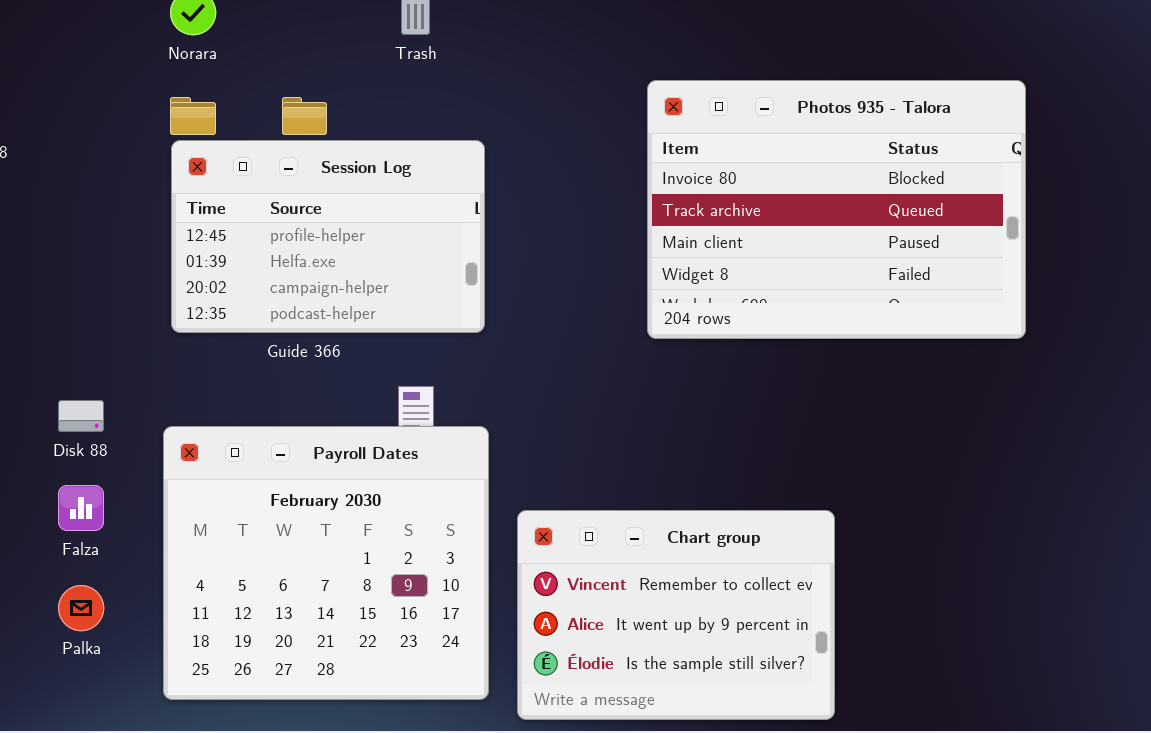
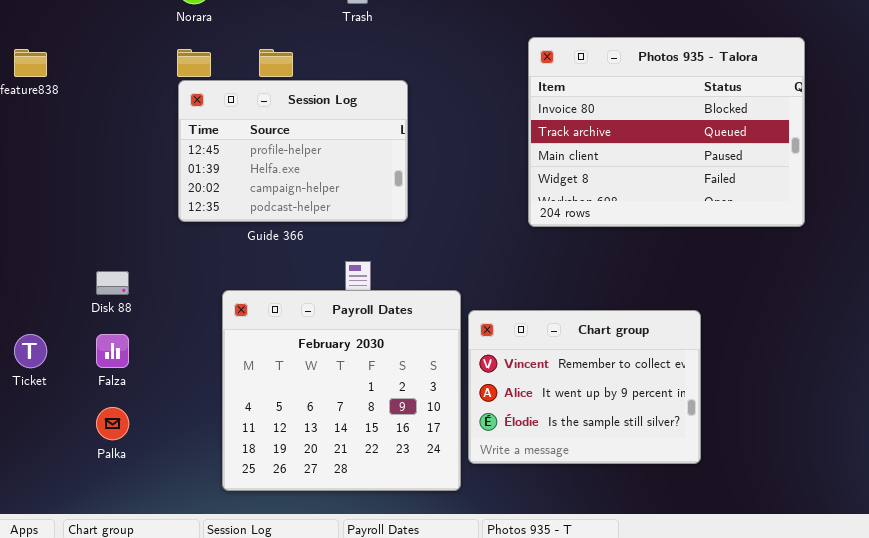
Payroll Dates: [163,426,489,700] -> [222,290,461,491], moved
Chart group: [517,510,835,720] -> [468,310,701,464], moved

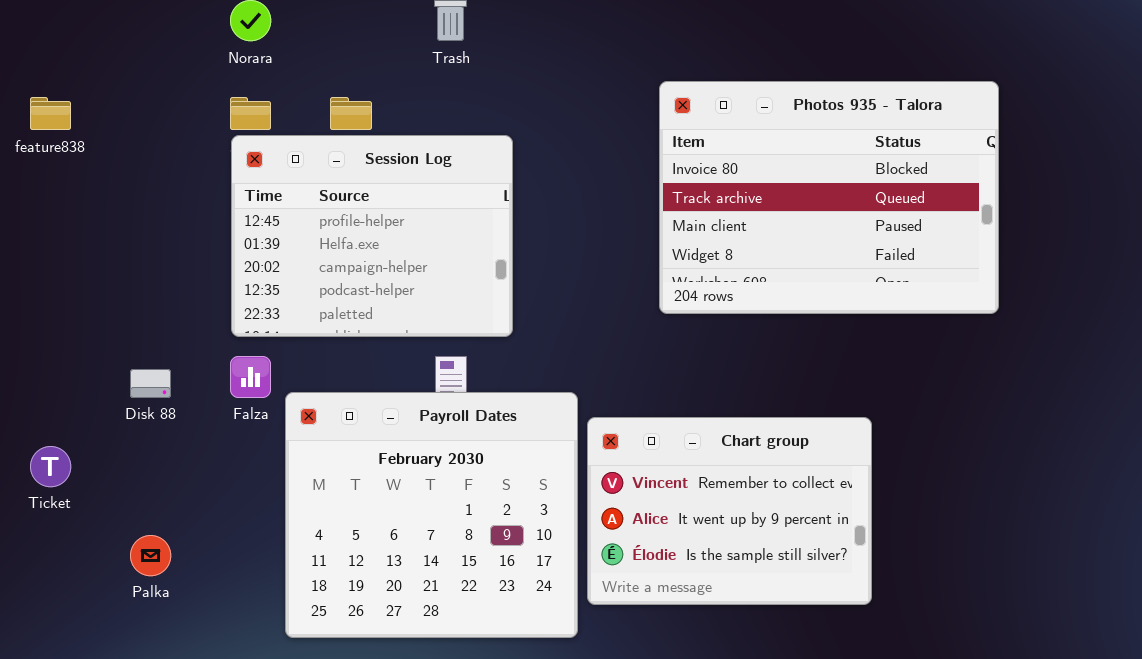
Session Log: [178,80,408,222] -> [231,135,513,337], resized
Falza: [96,334,129,368] -> [230,356,271,398], moved

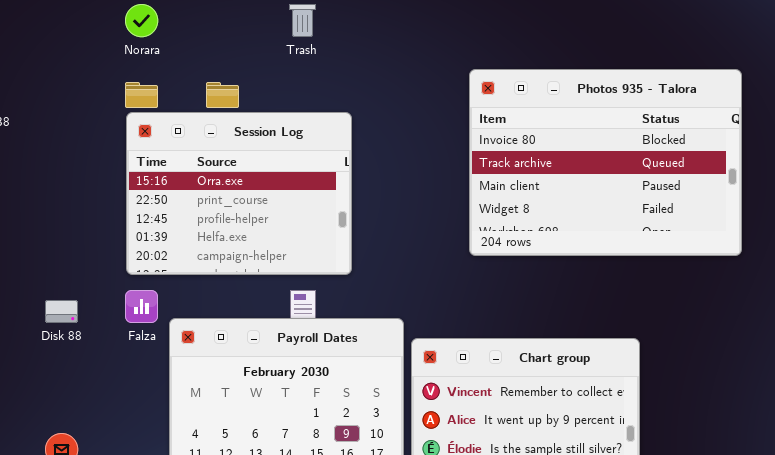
Session Log: [231,135,513,337] -> [126,112,352,275], scrolled up 2 rows

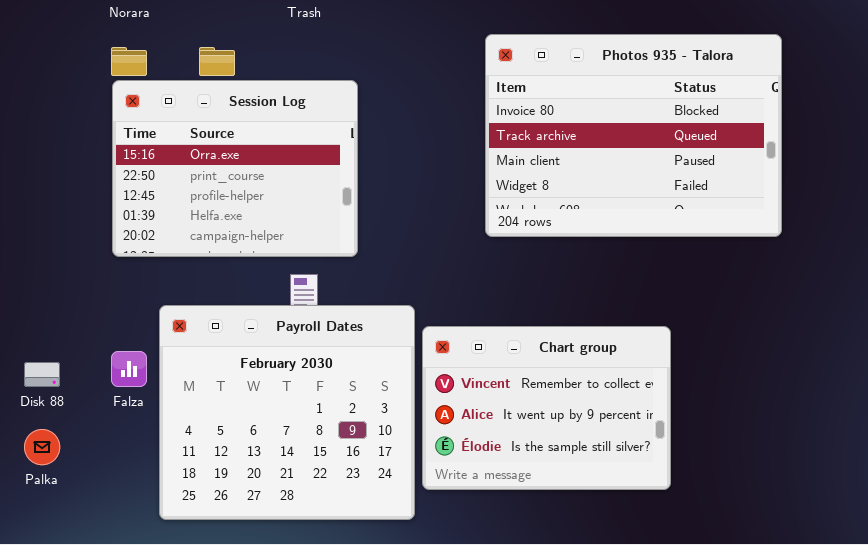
Falza: [125,290,158,323] -> [111,351,147,387], moved
Disk 88: [45,300,78,323] -> [24,362,60,387], moved

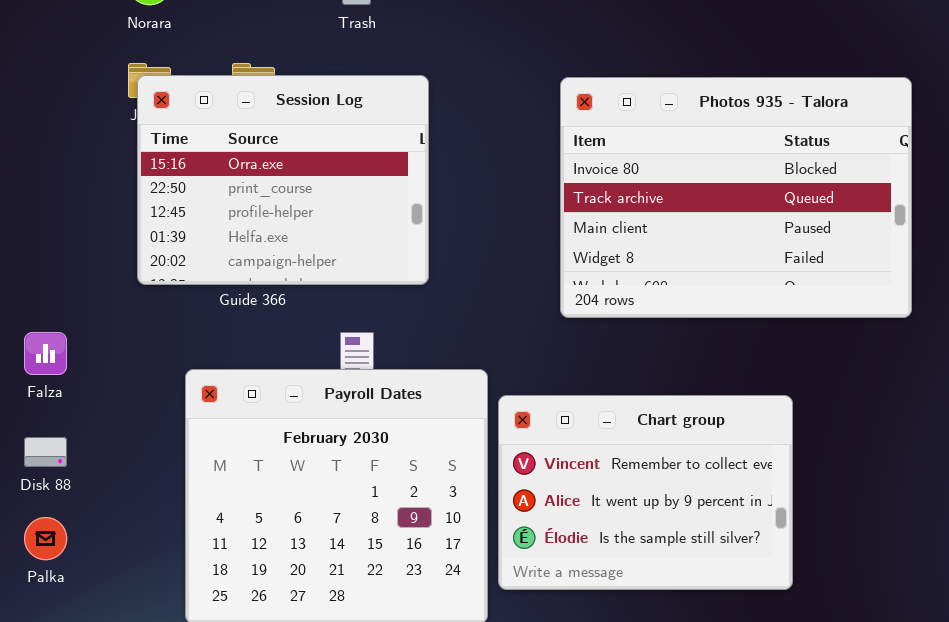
Photos 935 - Talora: [485,34,782,237] -> [560,77,912,318], moved
Session Log: [112,80,358,257] -> [137,75,429,285], moved
Falza: [111,351,147,387] -> [24,332,67,375], moved

